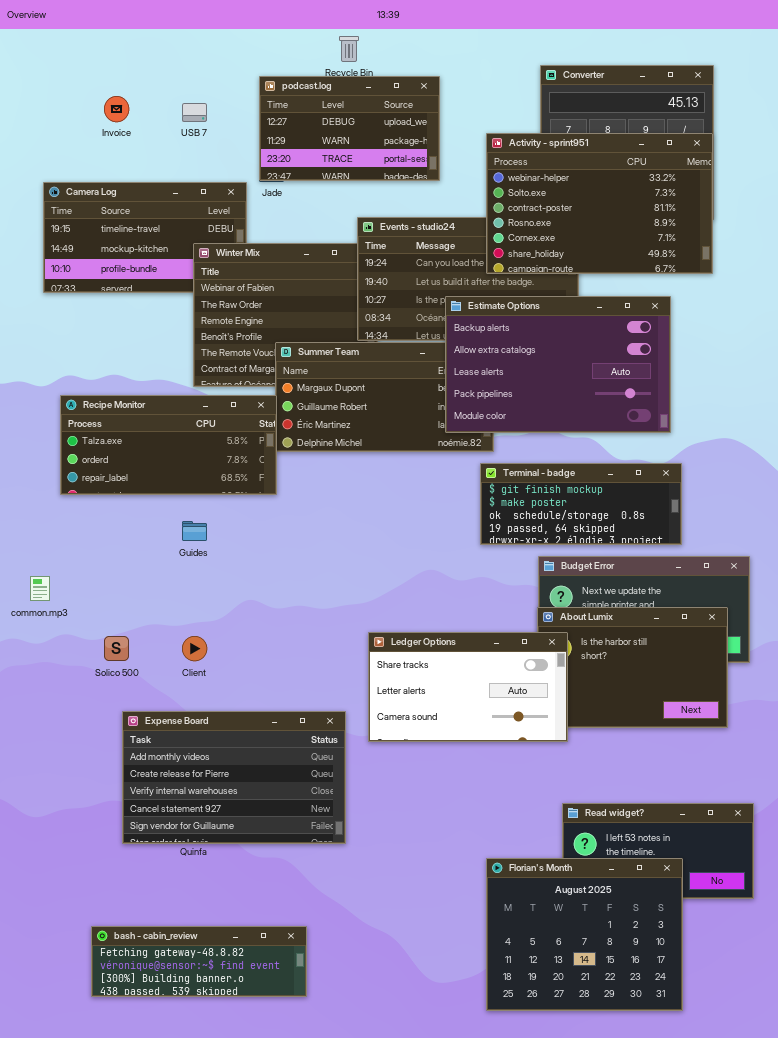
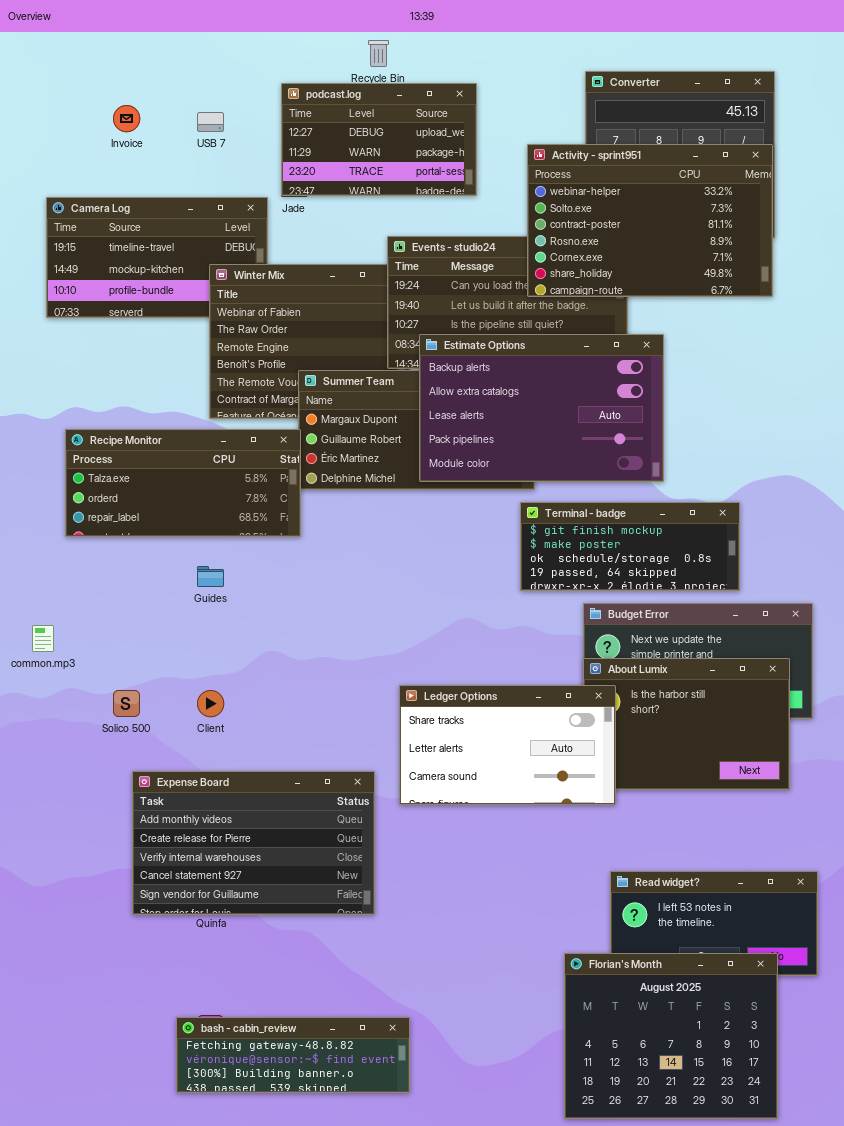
Estimate Options: [445,296,671,433] -> [419,334,664,482], moved
Florian's Month: [486,858,683,1011] -> [564,953,778,1119], moved
bash - cabin_review: [91,926,307,997] -> [176,1017,410,1093], moved

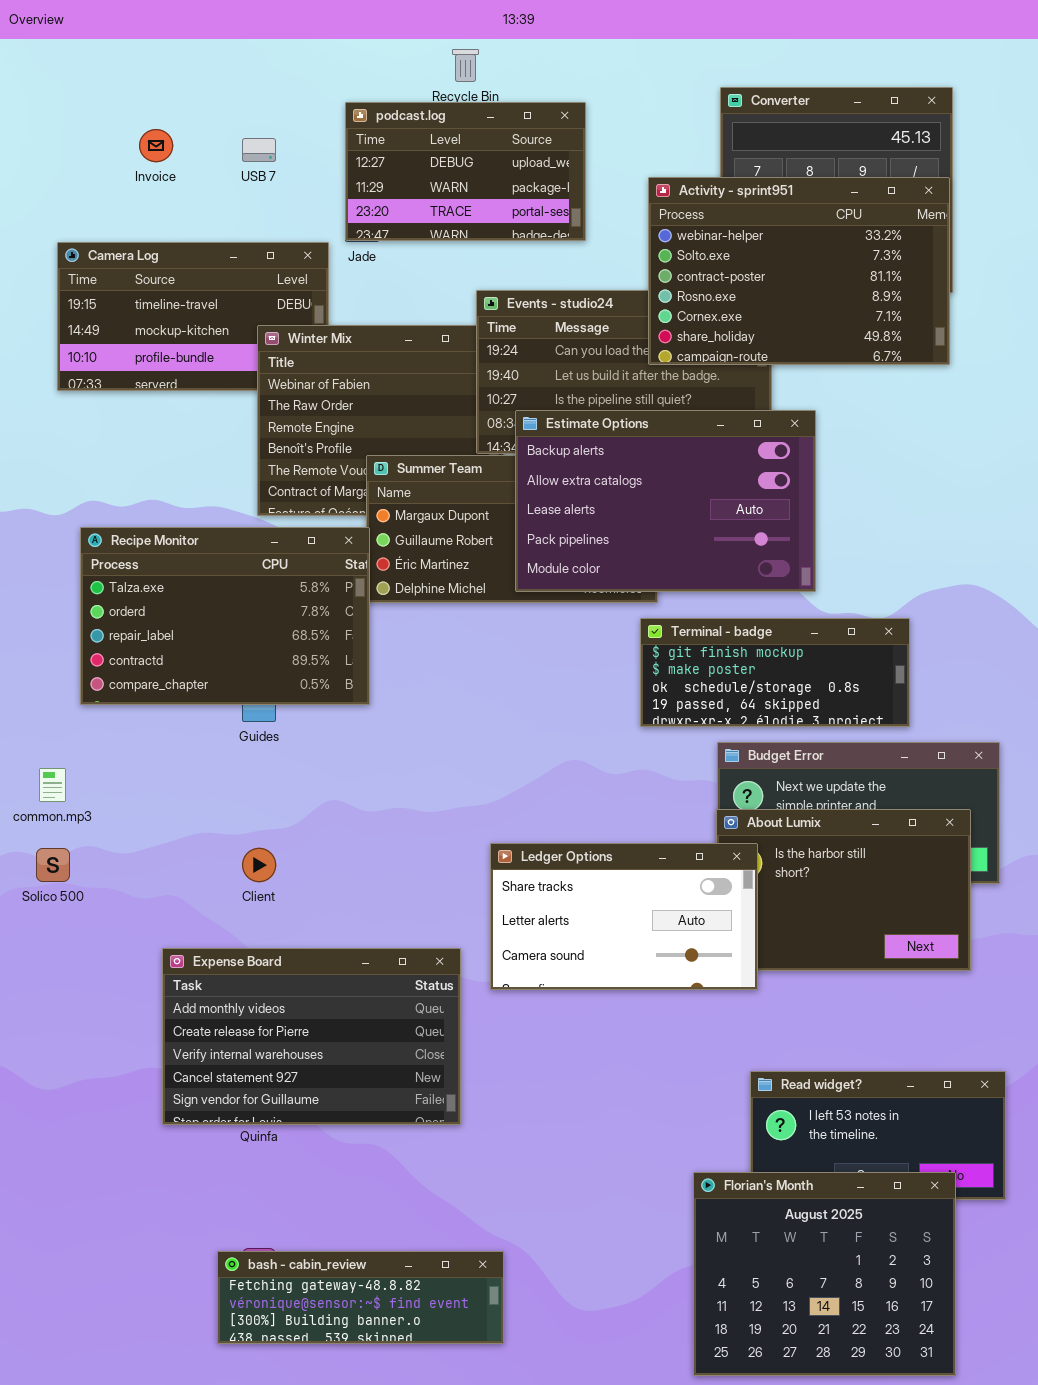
Recipe Monitor: [65,429,301,537] -> [80,527,370,705], resized
Solico 500: [113,690,140,717] -> [36,848,70,882], moved

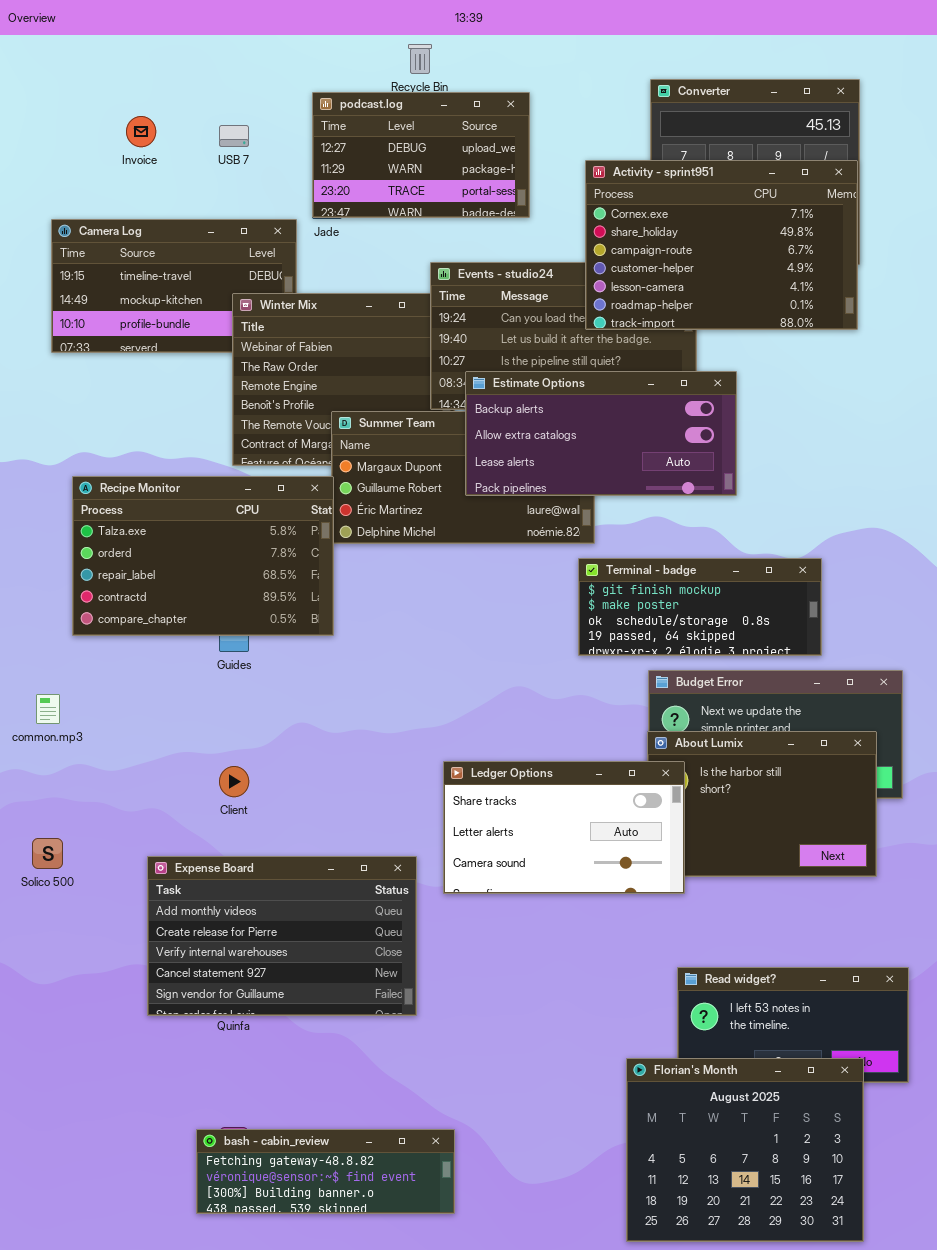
Activity - sprint951: [648,177,950,365] -> [585,160,858,330], scrolled down 4 rows
Estimate Options: [515,410,816,592] -> [465,371,737,496], resized
Solico 500: [36,848,70,882] -> [32,838,63,869], moved

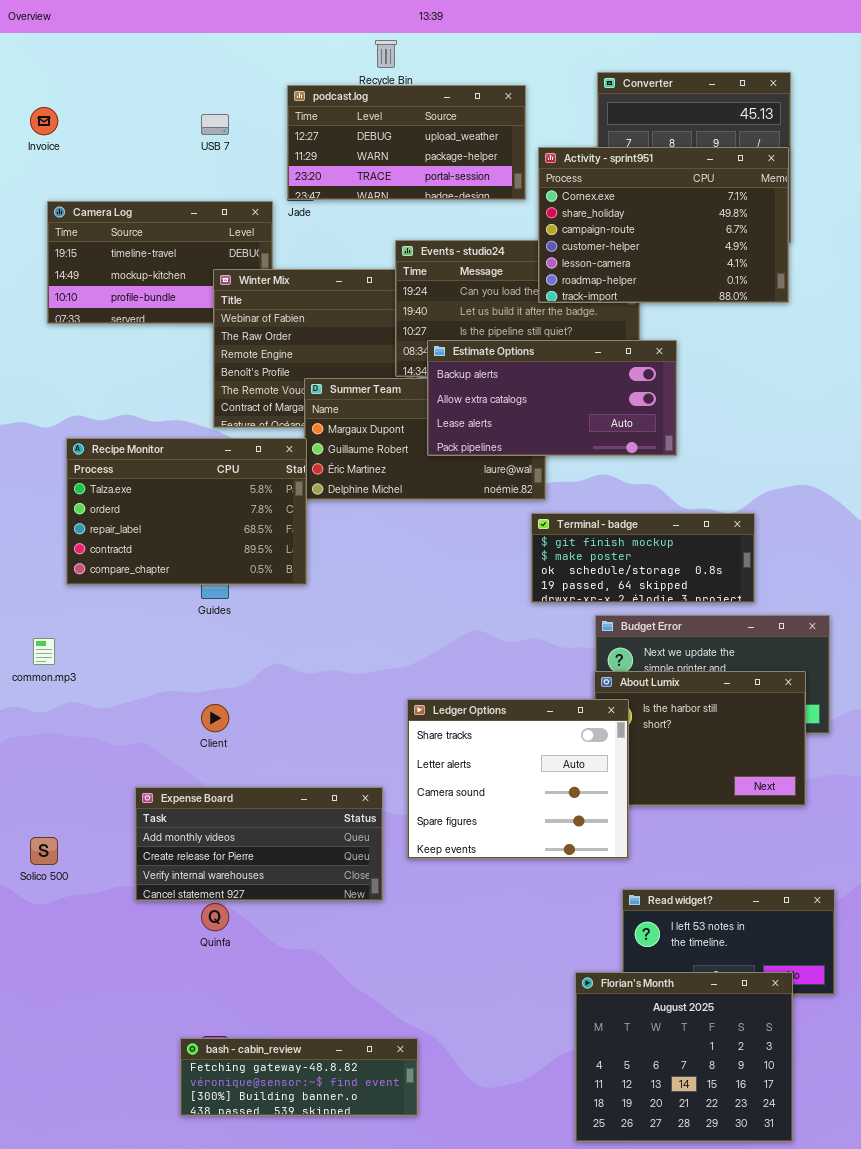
podcast.log: [312,92,530,218] -> [287,85,526,200], resized
Invoice: [126,116,156,147] -> [30,107,58,135], moved
Ledger Options: [443,761,685,894] -> [407,699,629,859], resized
Solico 500: [32,838,63,869] -> [30,837,58,865], moved
Expense Board: [147,856,417,1016] -> [135,787,383,901], resized

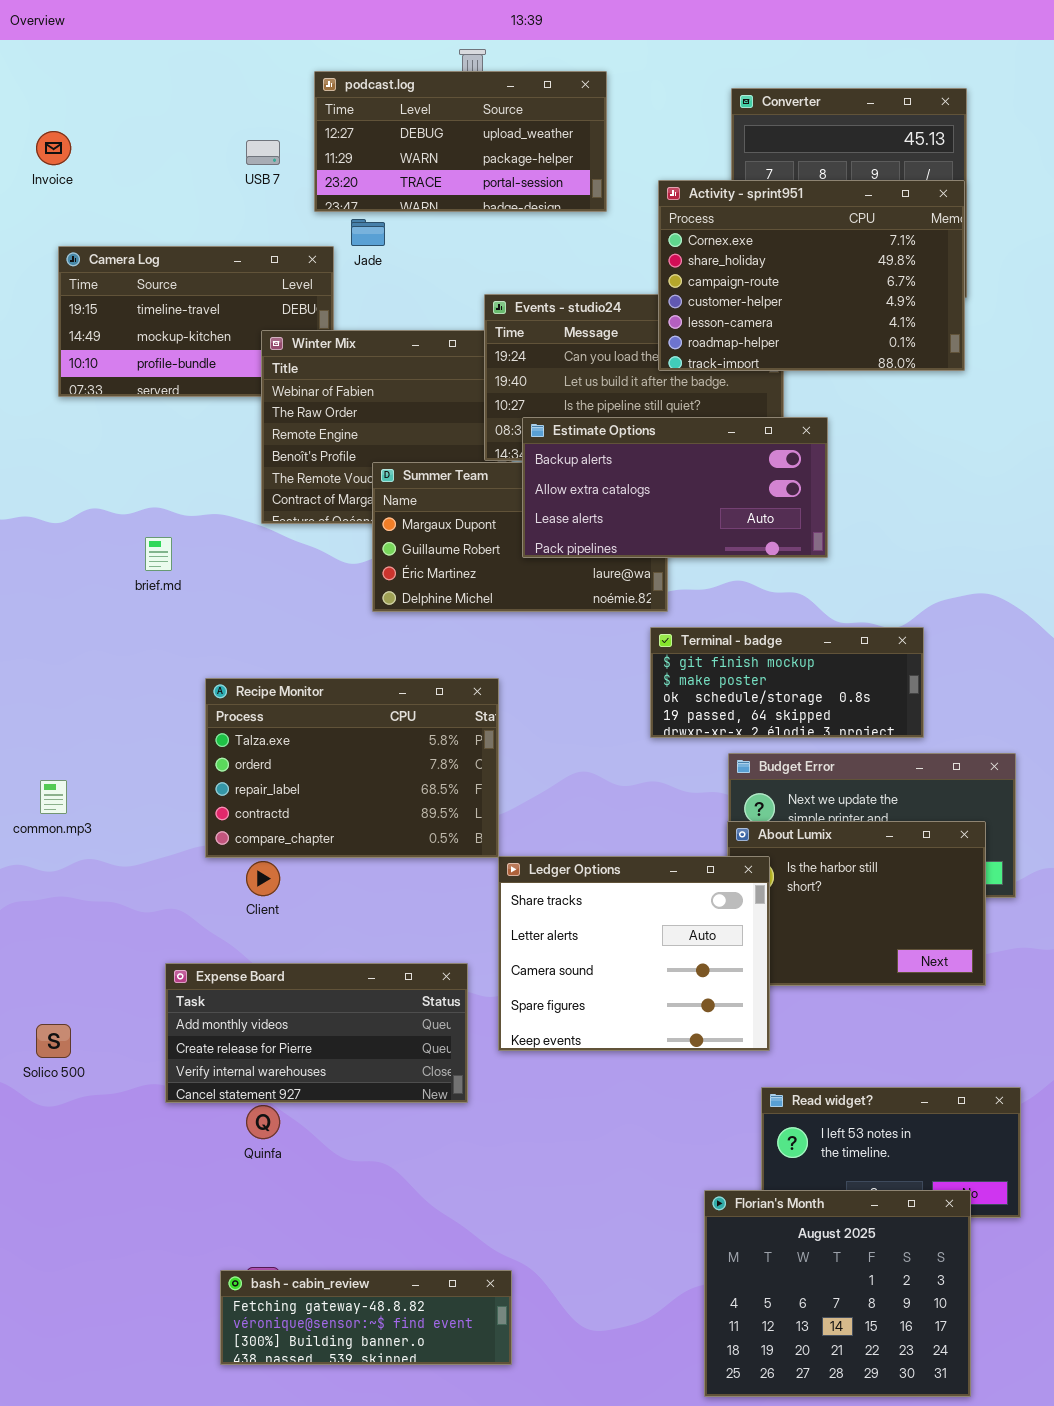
podcast.log: [287,85,526,200] -> [314,71,607,212], moved
Recipe Monitor: [66,438,307,585] -> [205,678,499,858], moved

